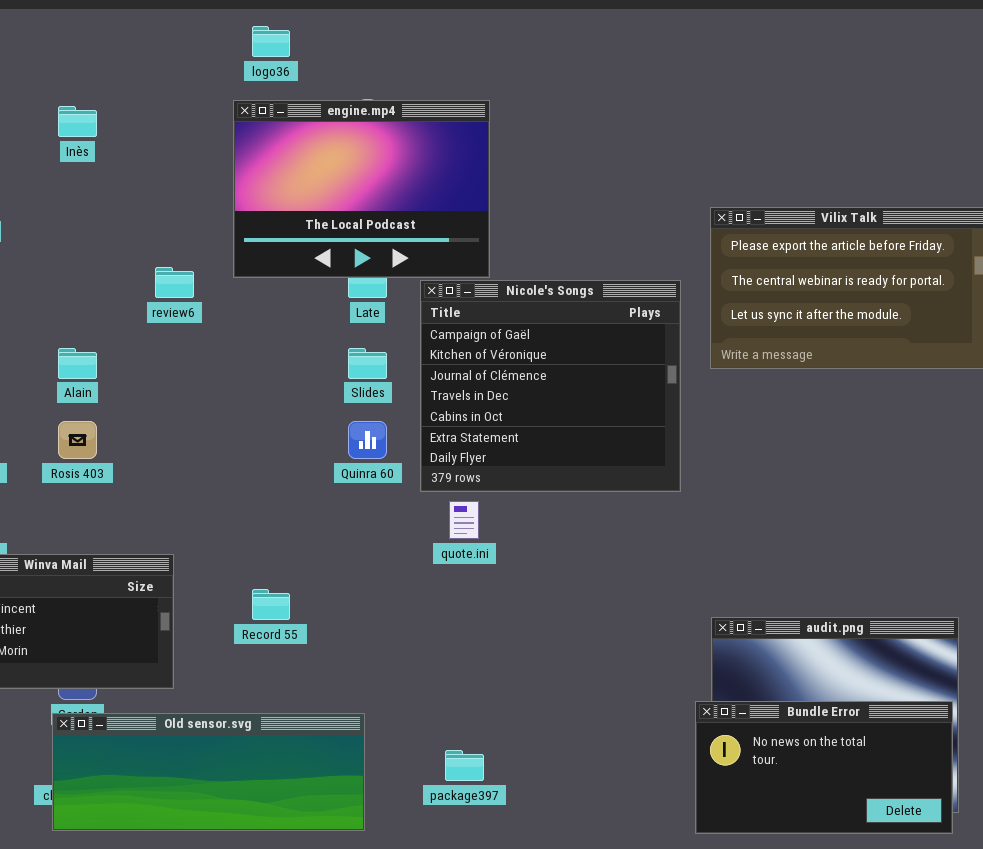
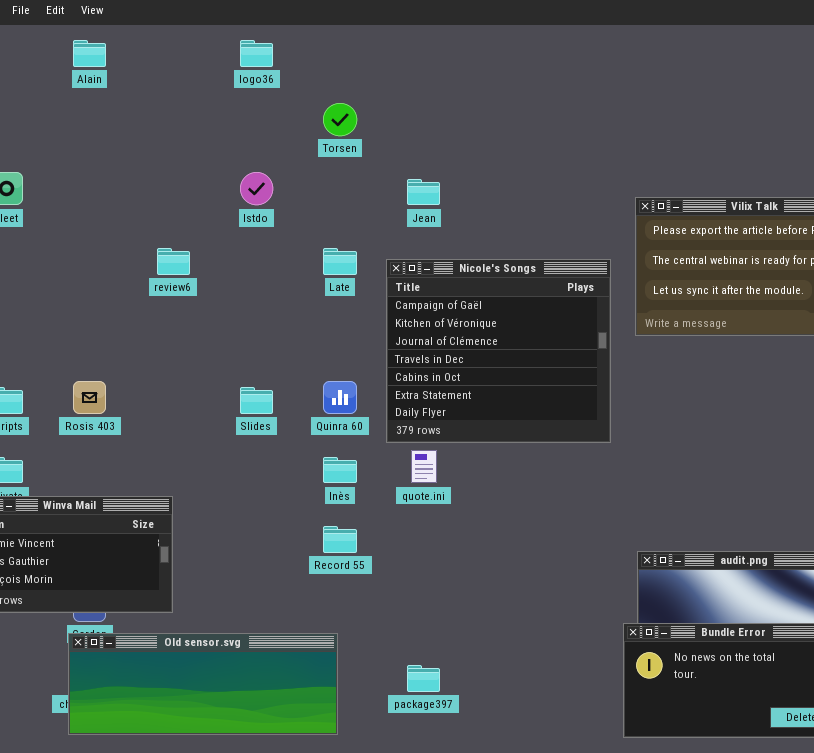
engine.mp4: [233,100,490,278] -> none, closed
Inès: [58,106,97,137] -> [323,457,357,483], moved
Alain: [58,348,97,379] -> [73,40,106,67], moved
Slides: [348,348,387,379] -> [240,387,273,414], moved
Record 55: [252,589,290,620] -> [323,526,357,553], moved

